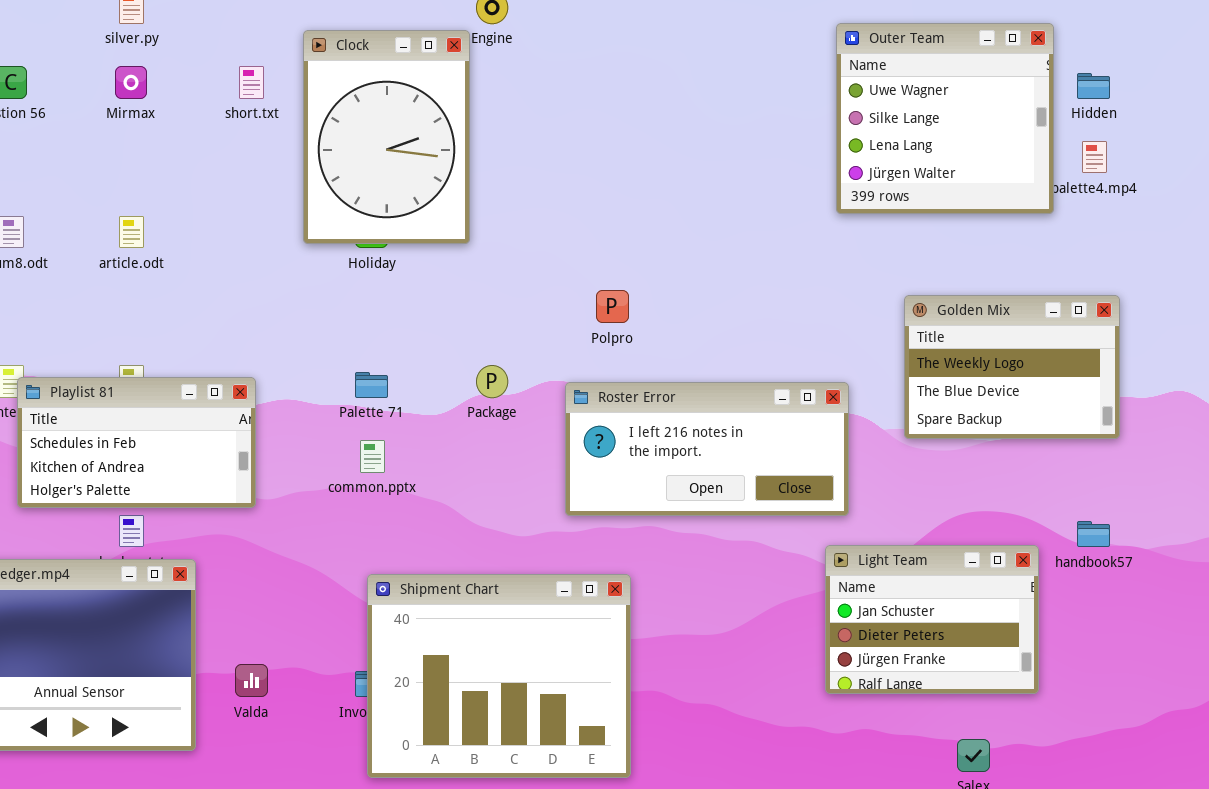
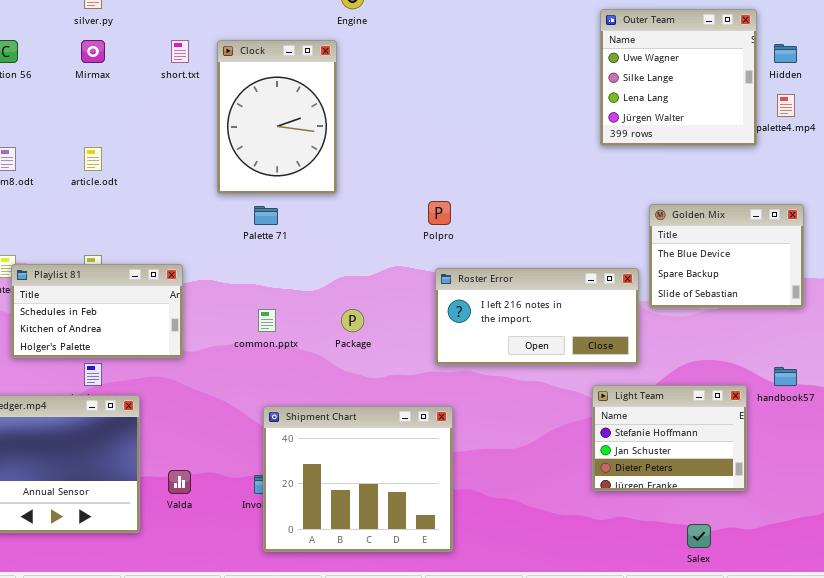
Clock: [303,30,470,244] -> [217,40,337,194], moved
Golden Mix: [904,295,1120,439] -> [649,204,804,308], scrolled down 1 row
Package: [476,365,508,398] -> [341,309,364,332], moved
Palette 71: [355,372,388,398] -> [254,206,278,225], moved
Roster Error: [565,382,849,516] -> [435,268,639,365], moved
Light Team: [825,545,1039,694] -> [592,385,747,491], scrolled up 1 row

